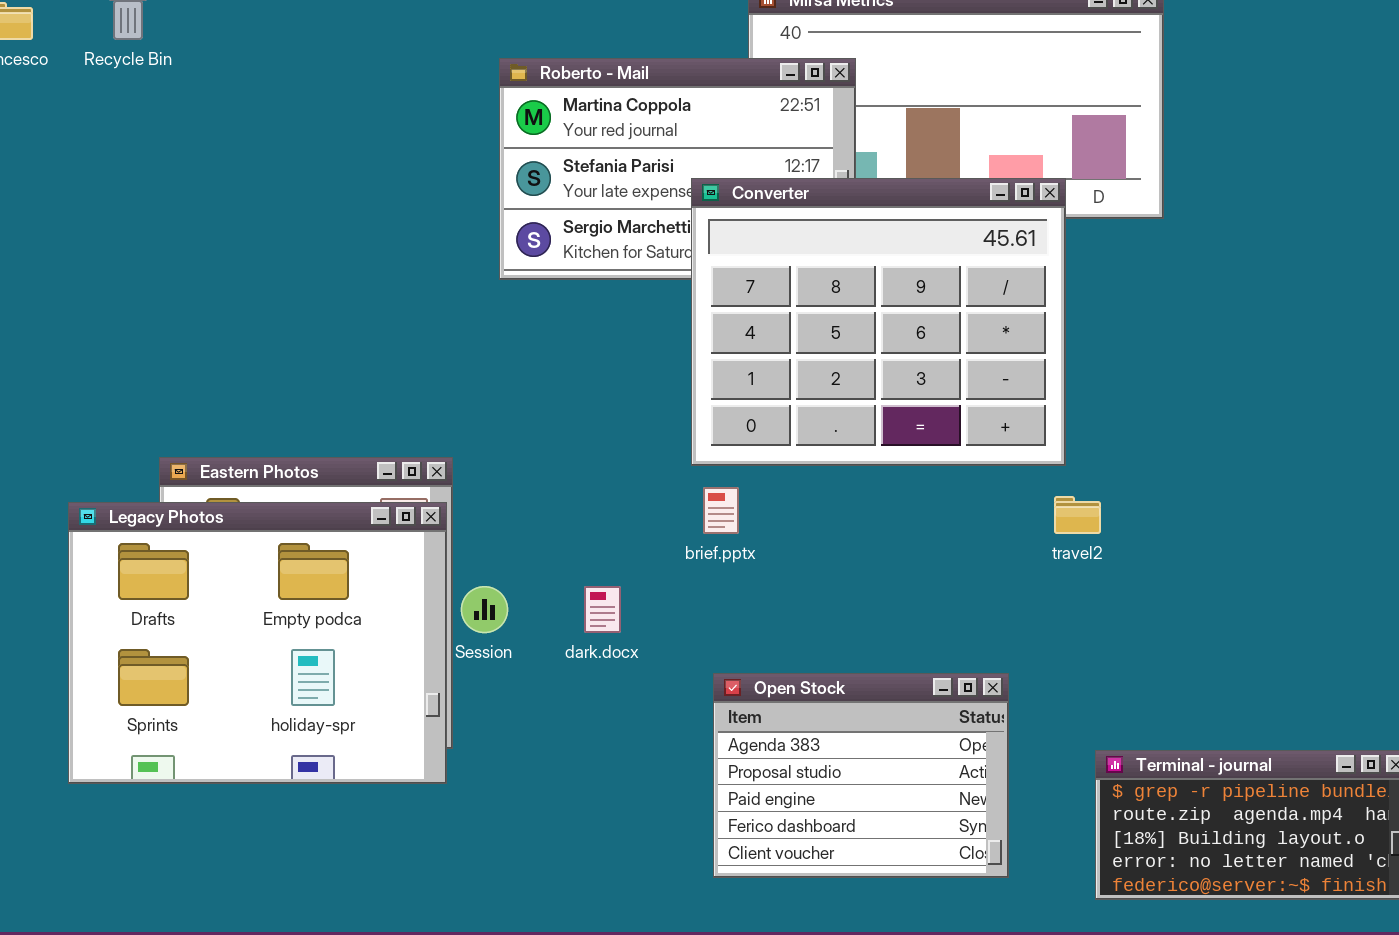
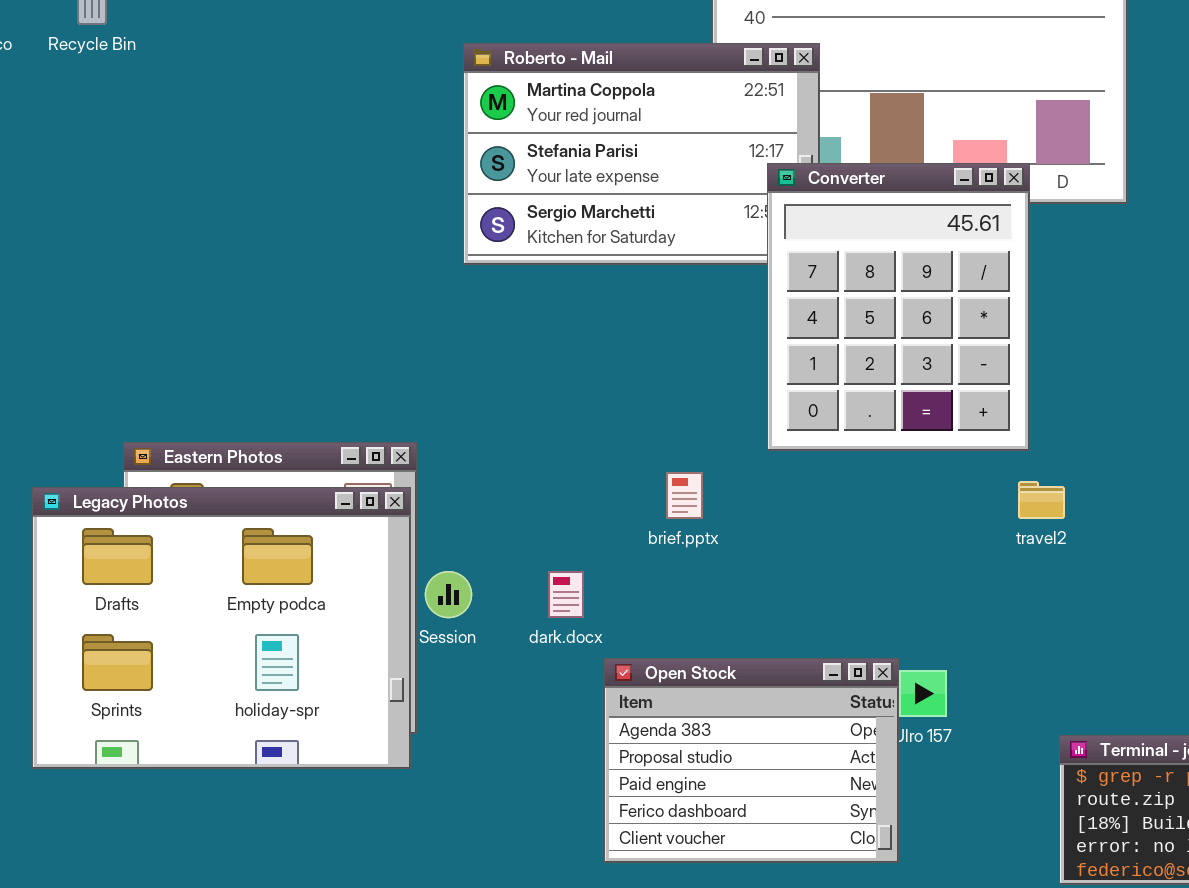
Converter: [691,178,1066,466] -> [767,163,1030,451], resized
Open Stock: [713,673,1009,878] -> [604,658,899,863], moved

